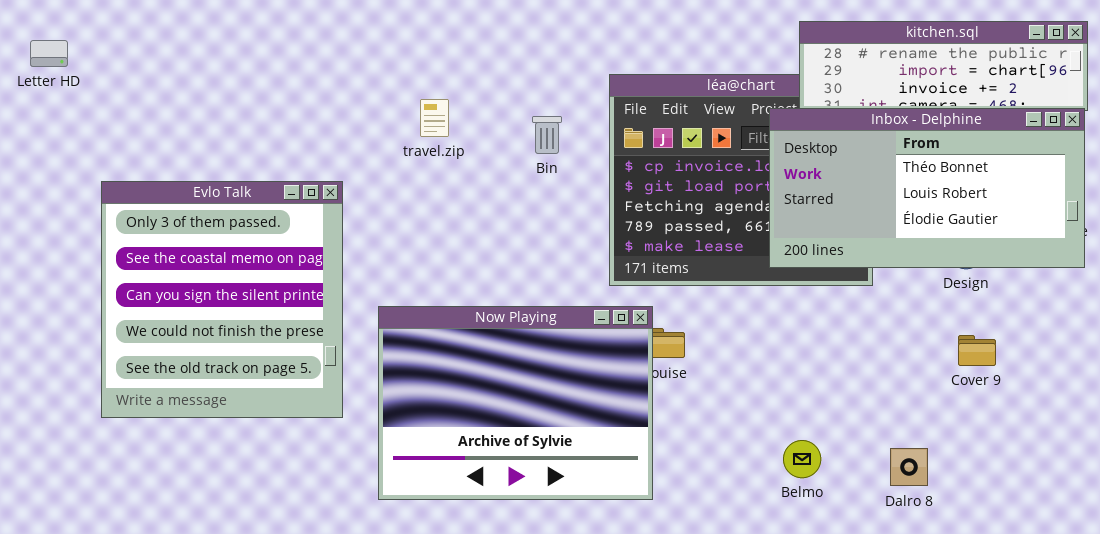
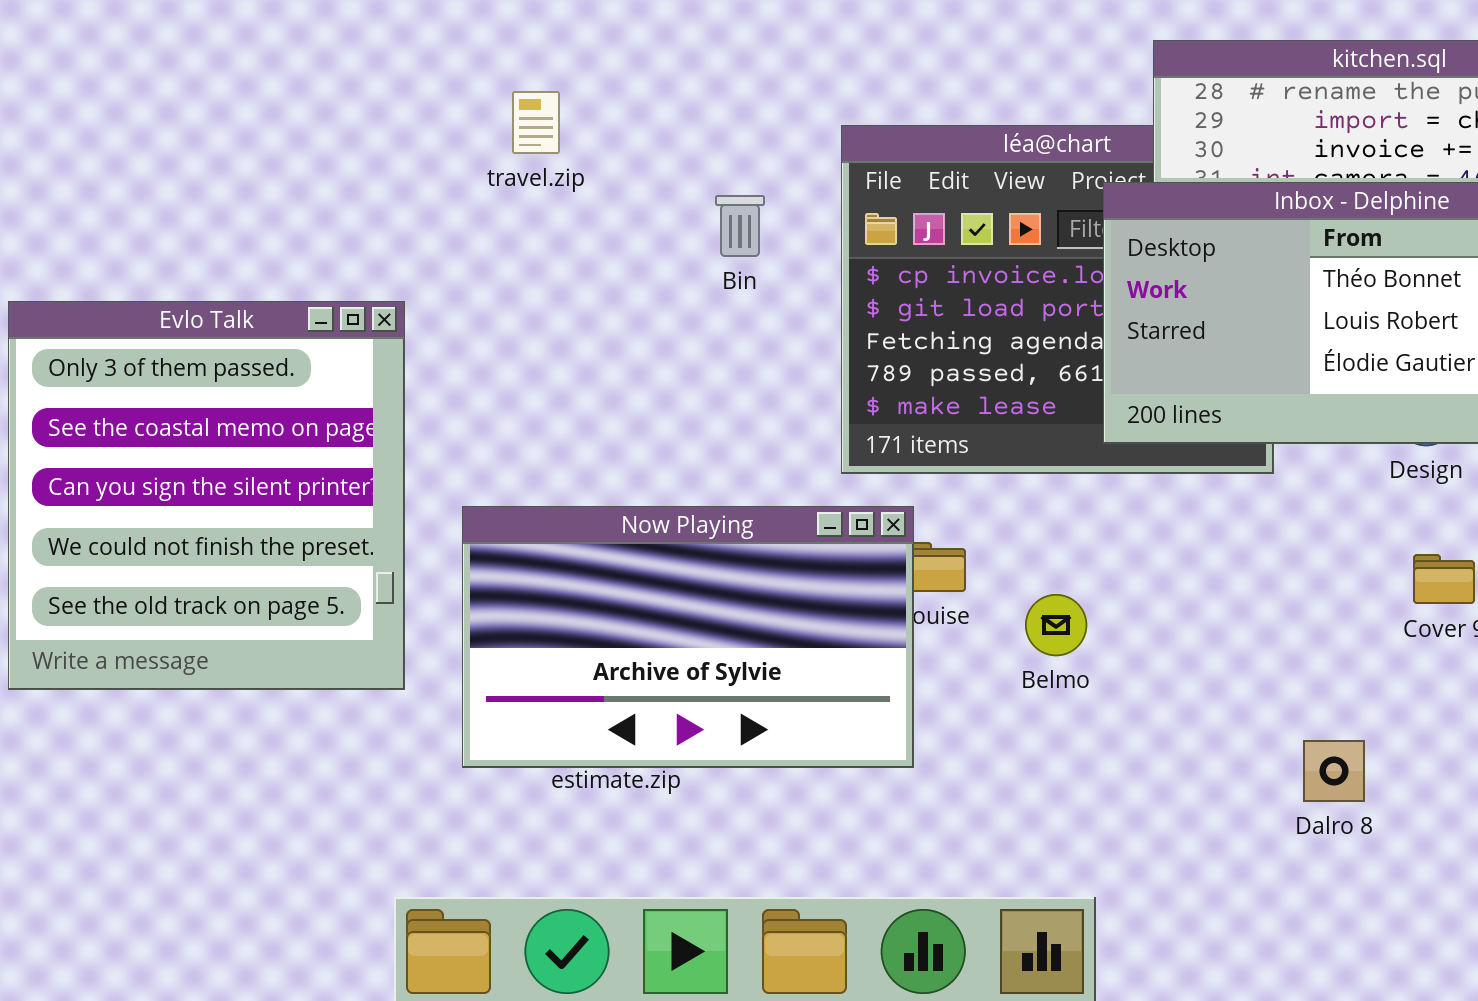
travel.zip: [420,99,449,137] -> [512,91,560,154], moved
Now Playing: [378,306,653,500] -> [462,506,914,768], resized
Belmo: [783,440,821,478] -> [1025,594,1087,656], moved

